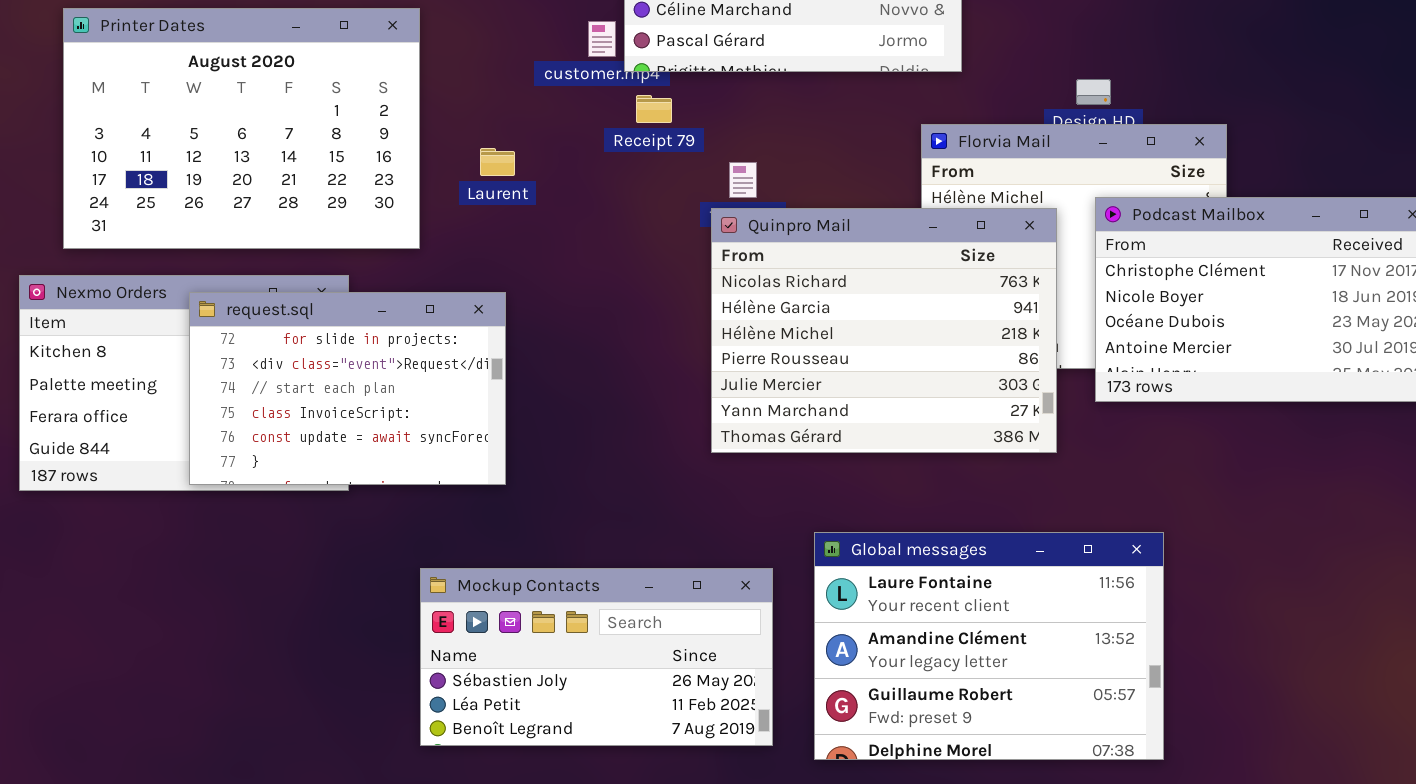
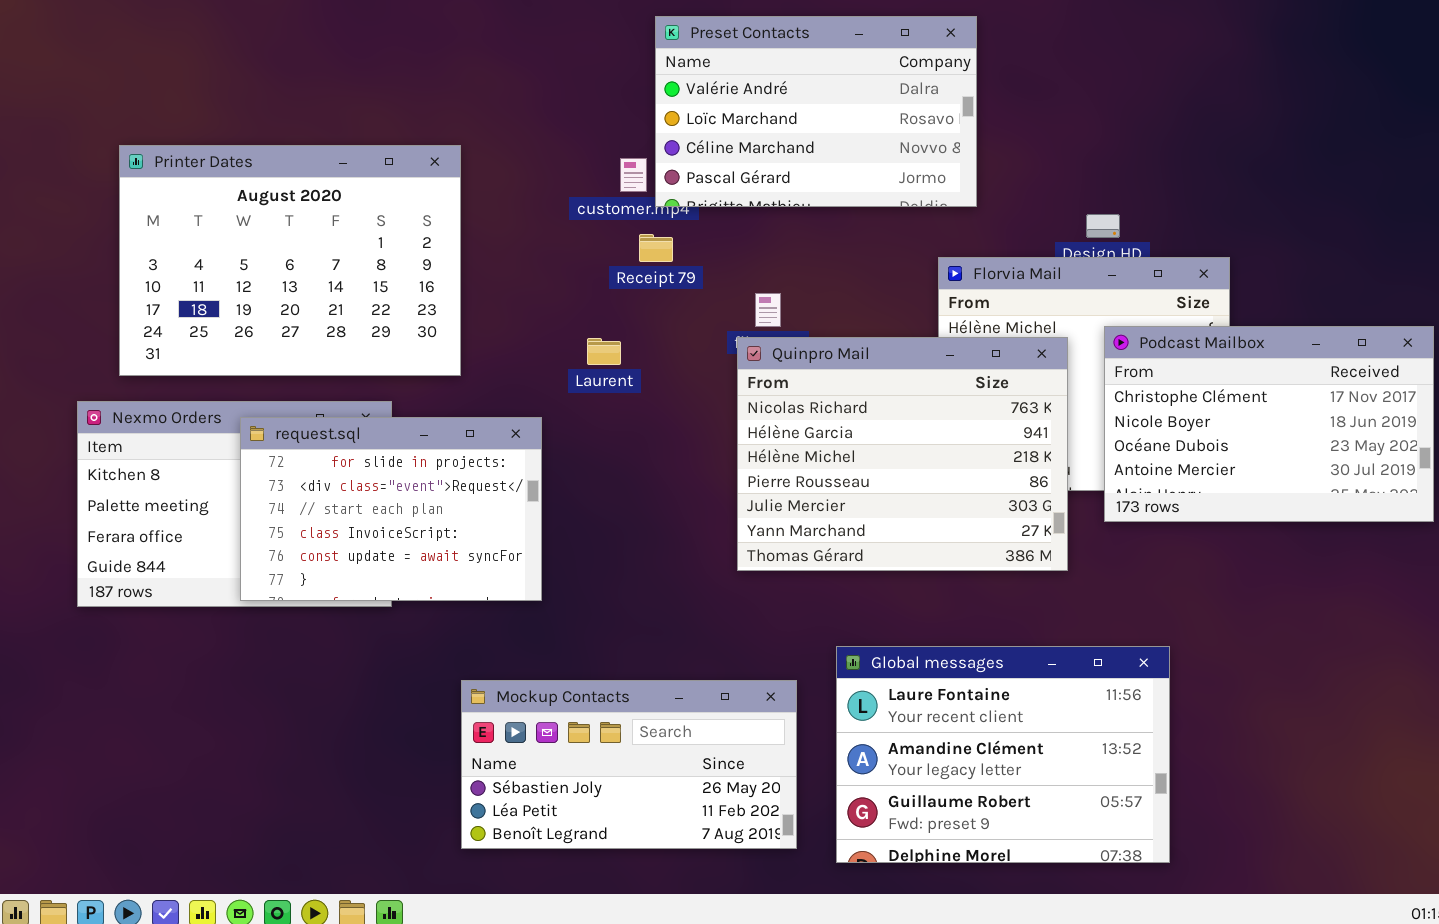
Receipt 79: [636,95,672,123] -> [639,234,673,262], moved
Laurent: [480,148,515,176] -> [587,338,621,365], moved

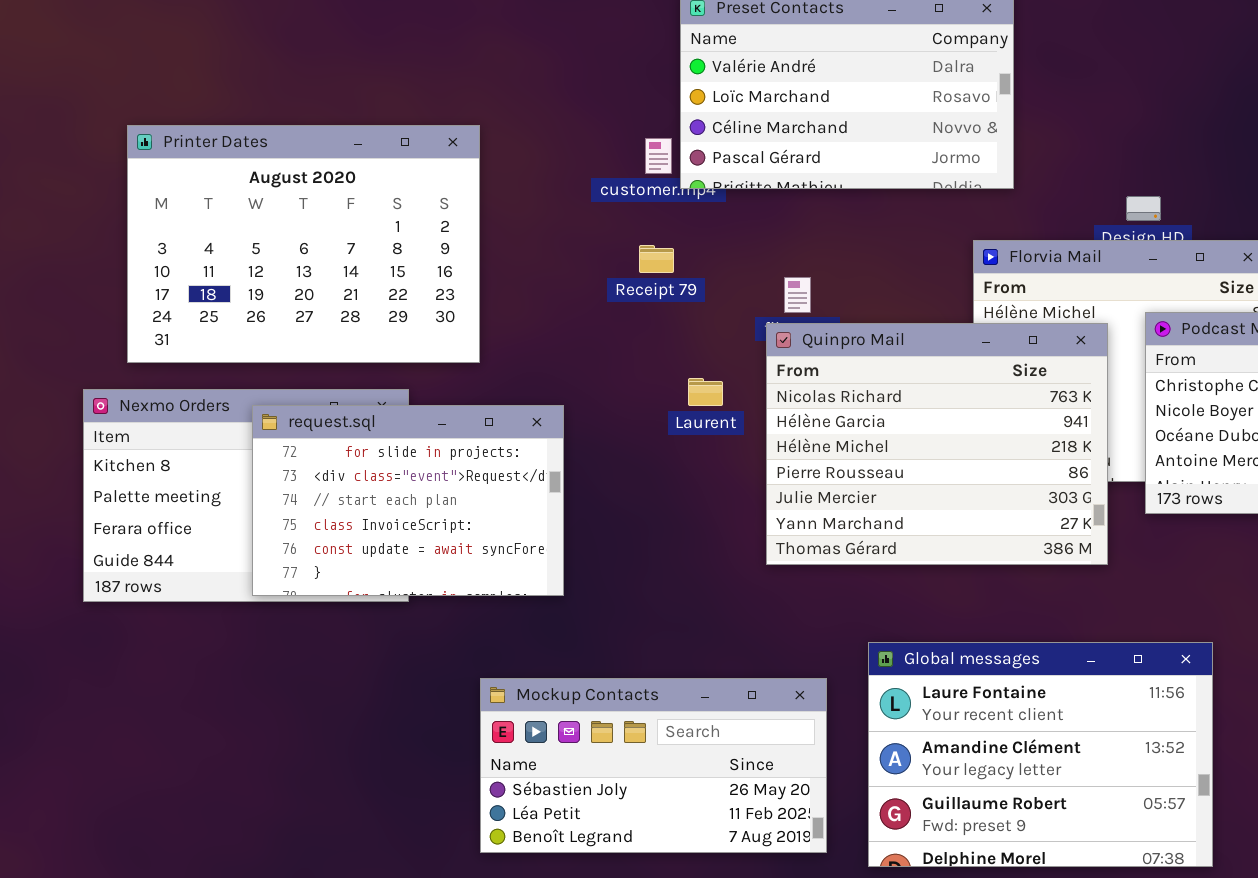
Receipt 79: [639,234,673,262] -> [639,245,674,273], moved
Laurent: [587,338,621,365] -> [688,378,723,406], moved

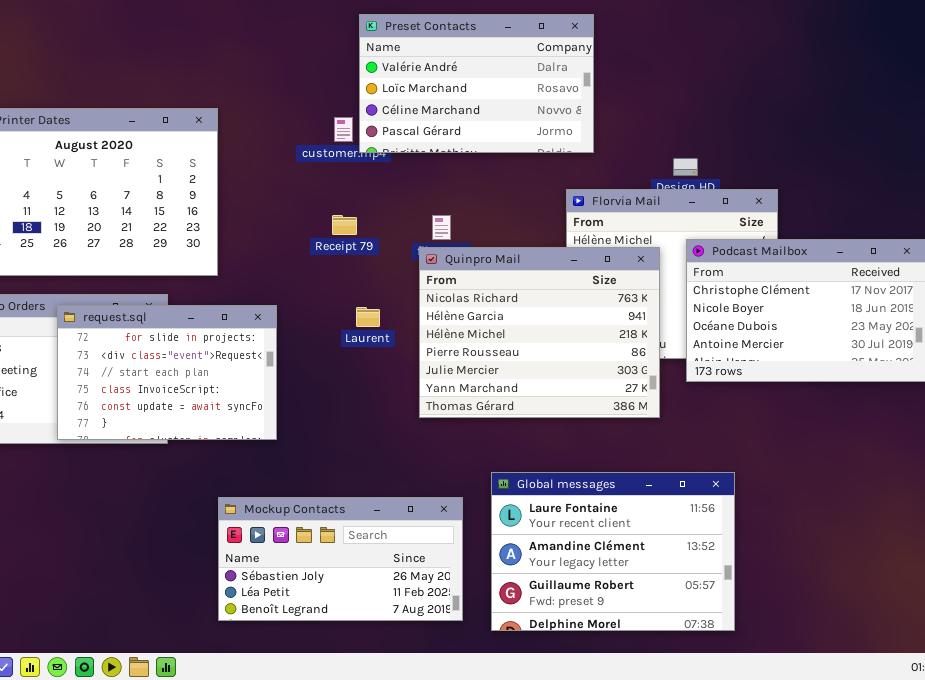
Receipt 79: [639,245,674,273] -> [332,215,357,235], moved
Laurent: [688,378,723,406] -> [356,307,380,327], moved

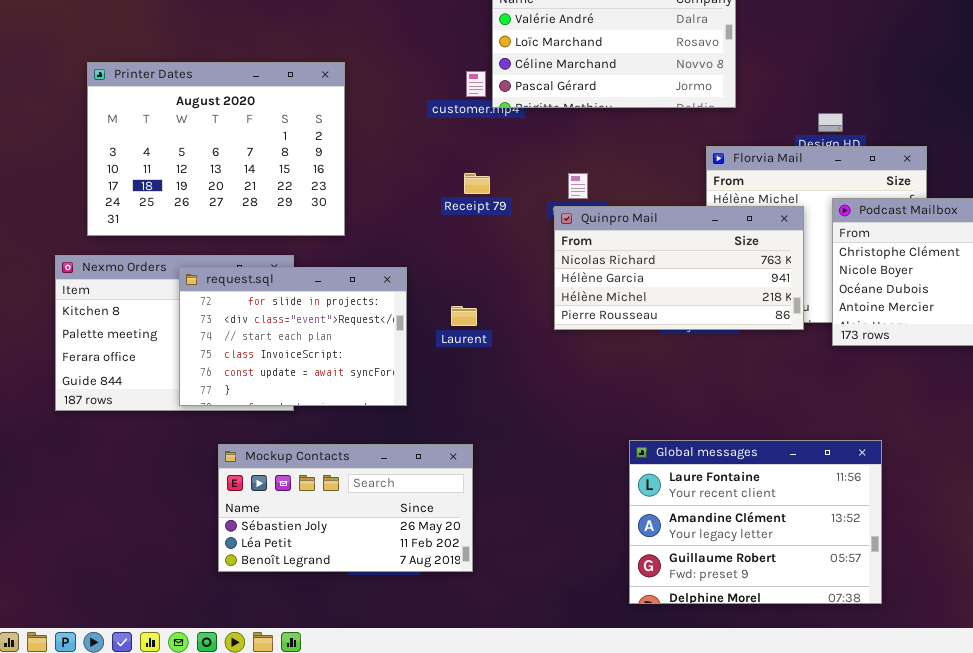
Quinpro Mail: [419,247,660,418] -> [554,206,804,330], resized
Laurent: [356,307,380,327] -> [451,306,477,326], moved
Mockup Contacts: [218,497,463,621] -> [218,444,473,572], moved

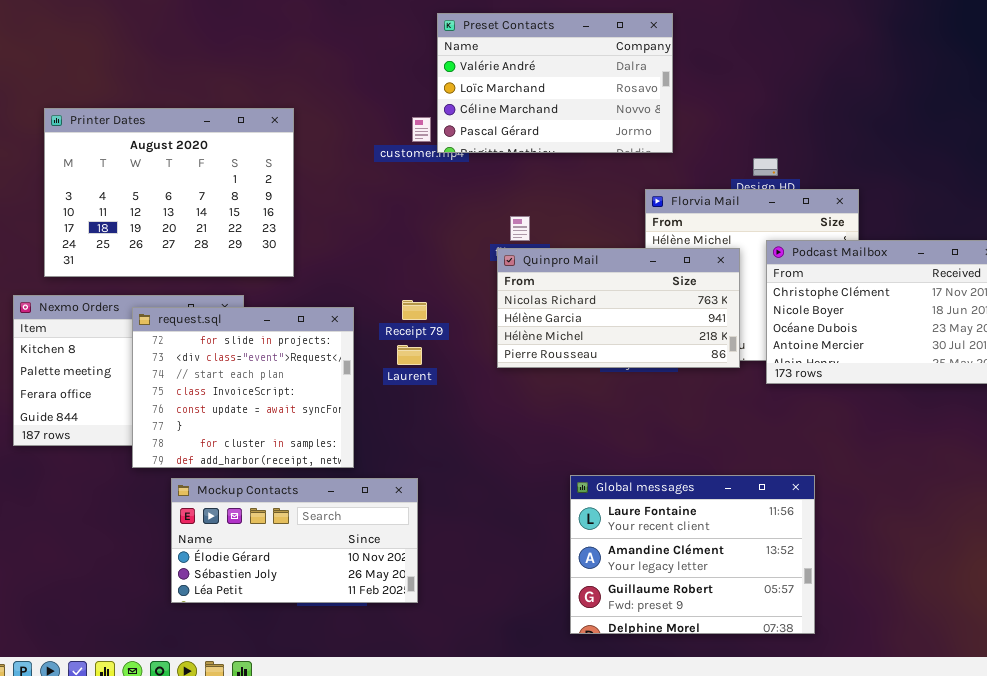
Receipt 79: [464,173,490,194] -> [402,300,427,320], moved
request.sql: [179,267,407,406] -> [132,307,354,468], resized
Mockup Contacts: [218,444,473,572] -> [171,478,418,603], scrolled up 1 row

